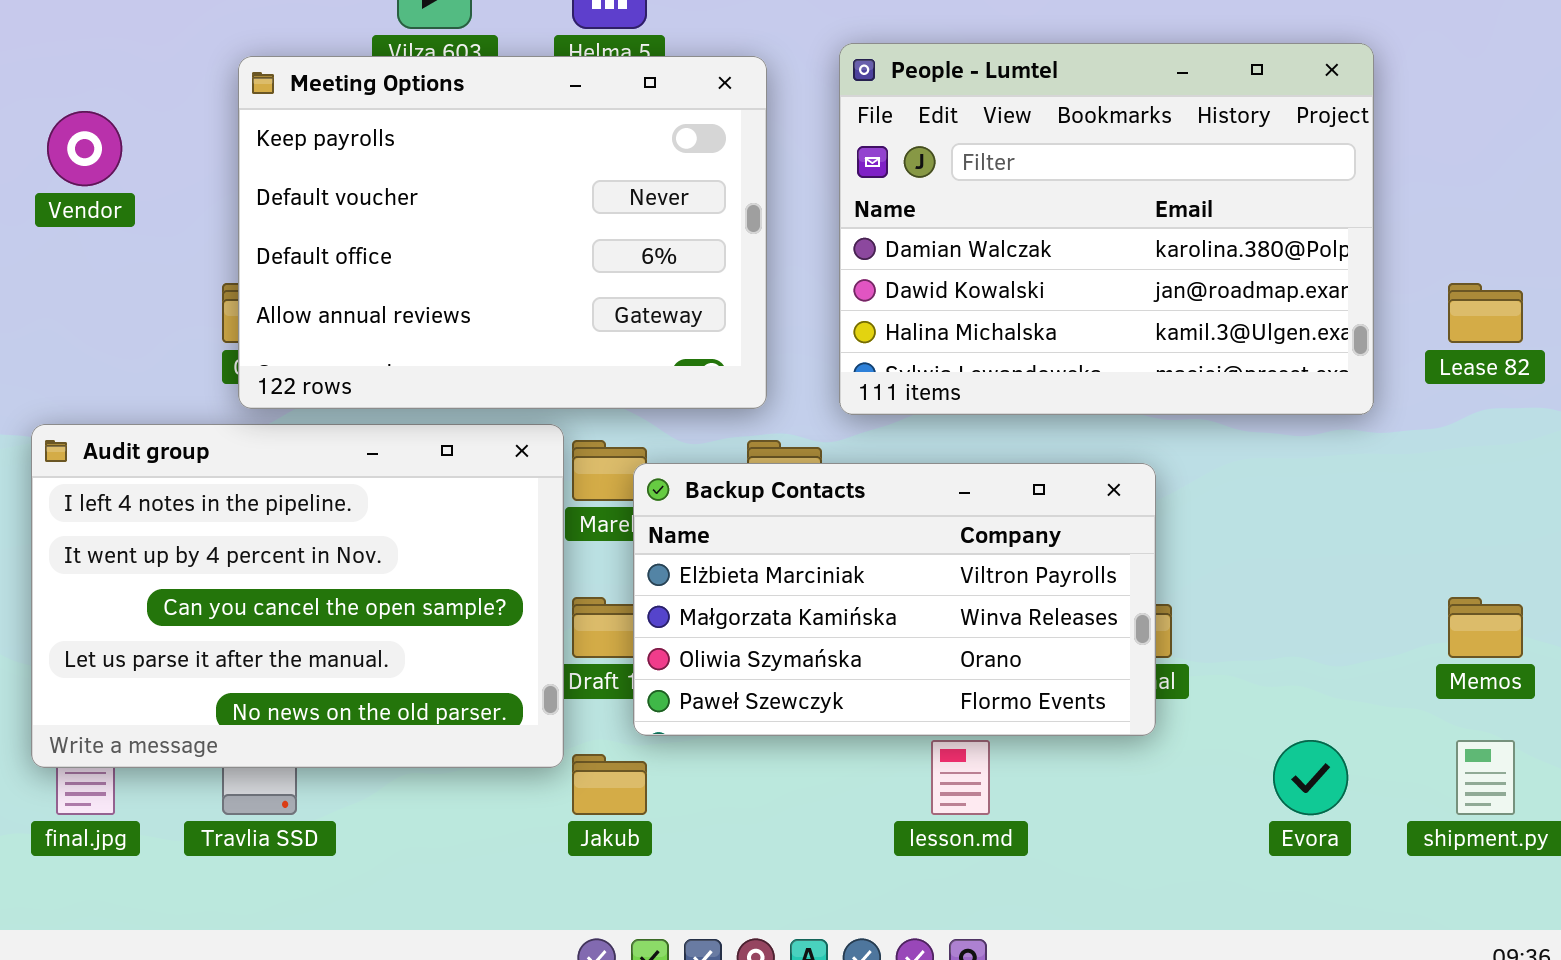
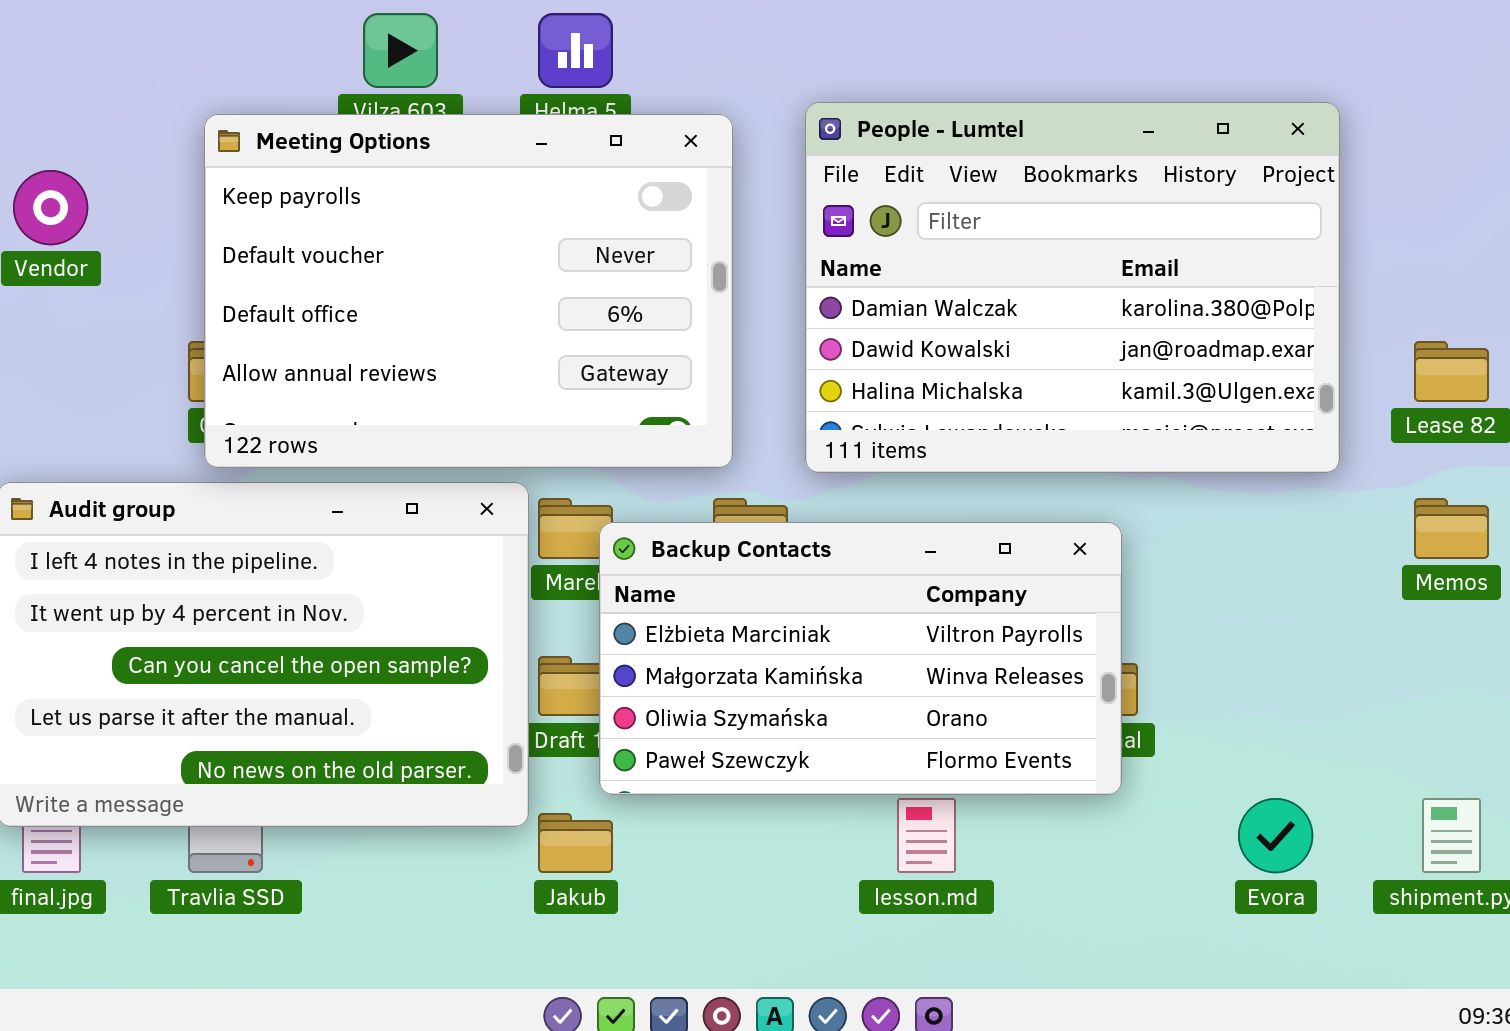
Memos: [1448,597,1523,658] -> [1414,498,1489,559], moved

